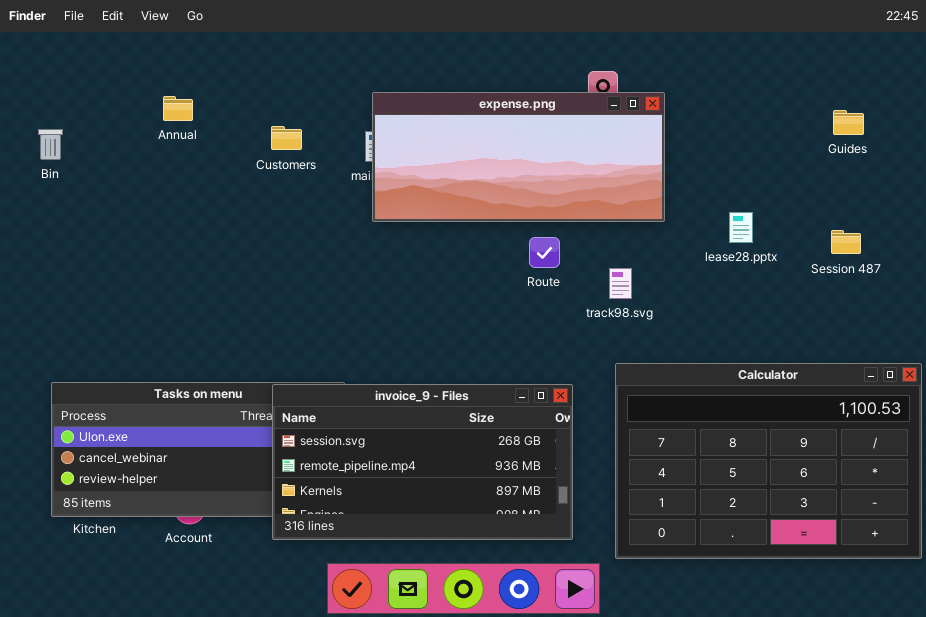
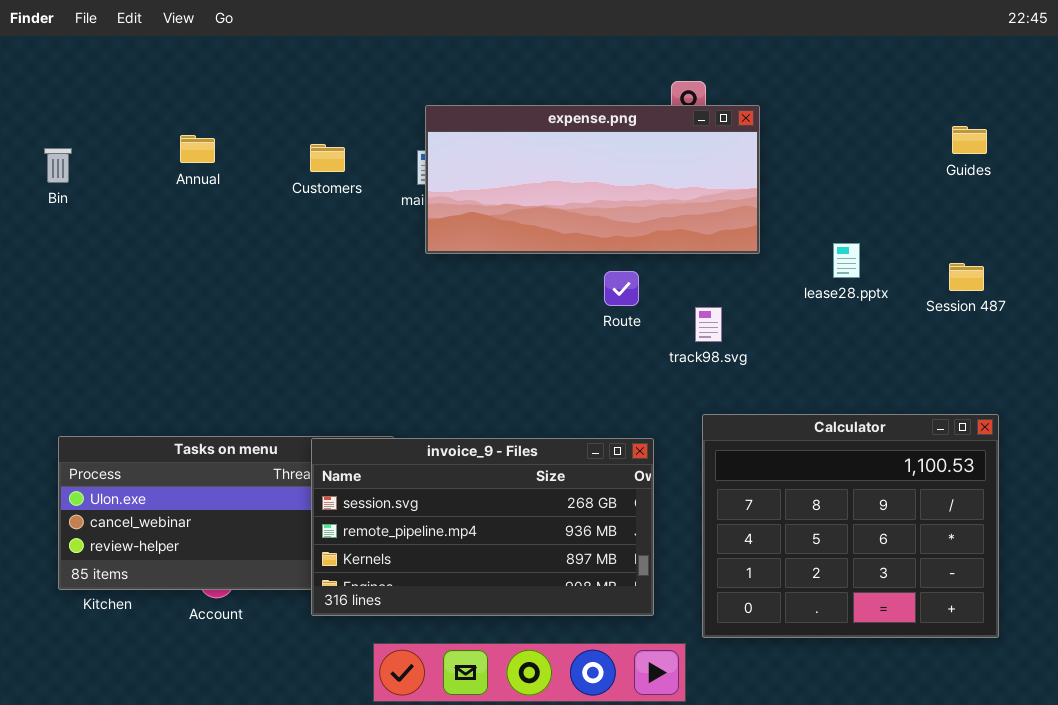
Annual: [163,96,193,121] -> [180,135,215,163], moved
Calculator: [615,363,922,559] -> [702,414,999,638], resized

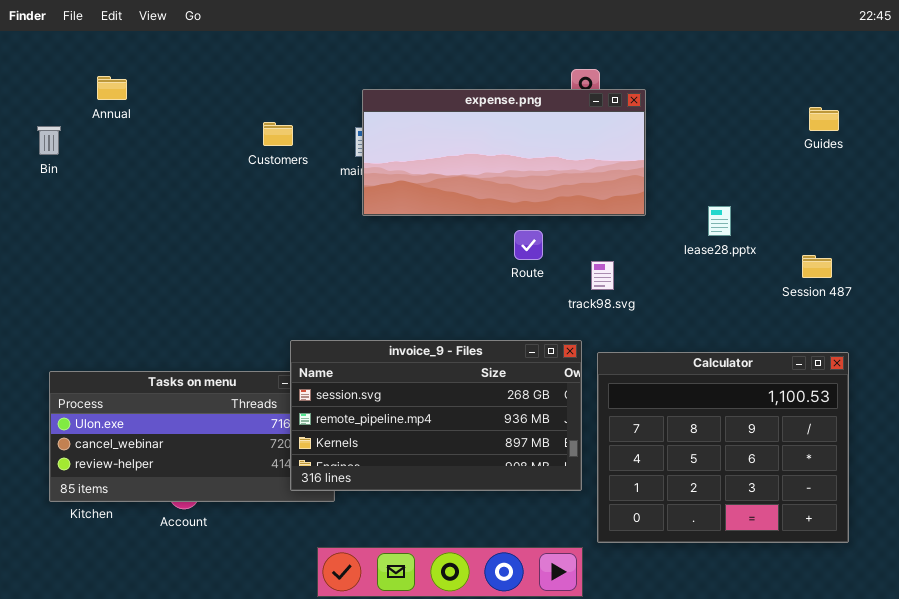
Annual: [180,135,215,163] -> [97,76,127,100], moved
Session 487: [949,263,984,291] -> [802,255,832,278], moved
invoice_9 - Files: [311,438,654,616] -> [290,340,582,491], moved

